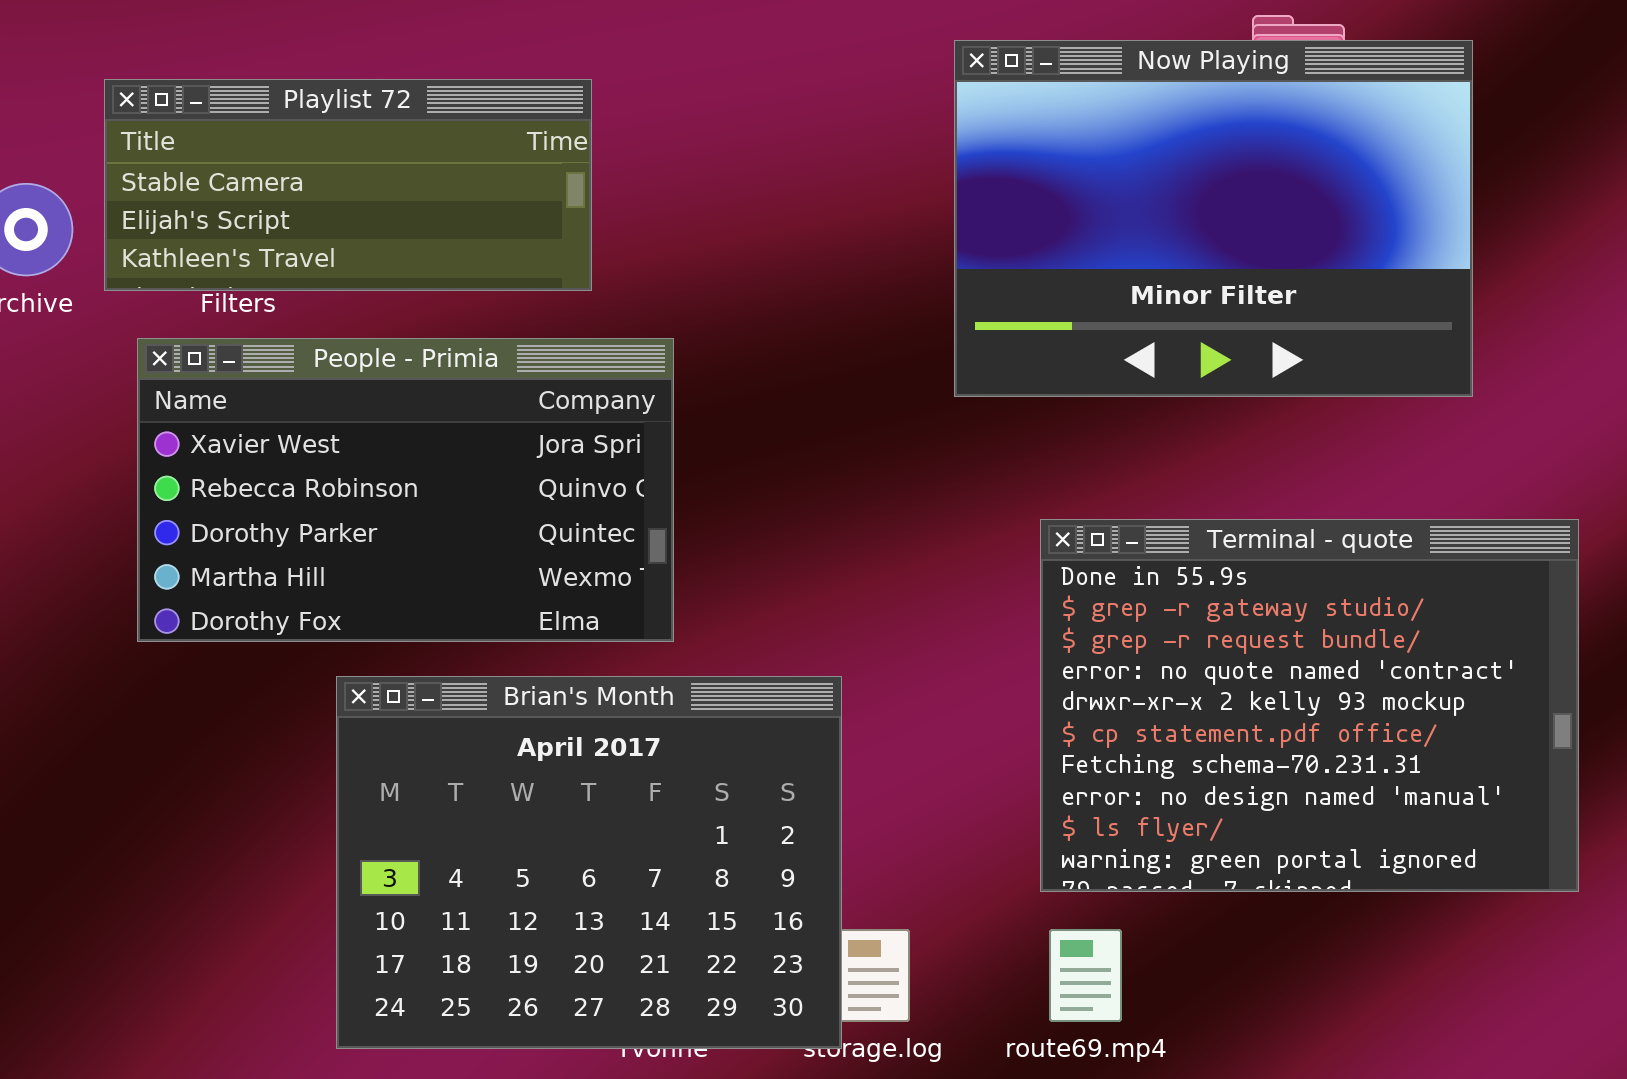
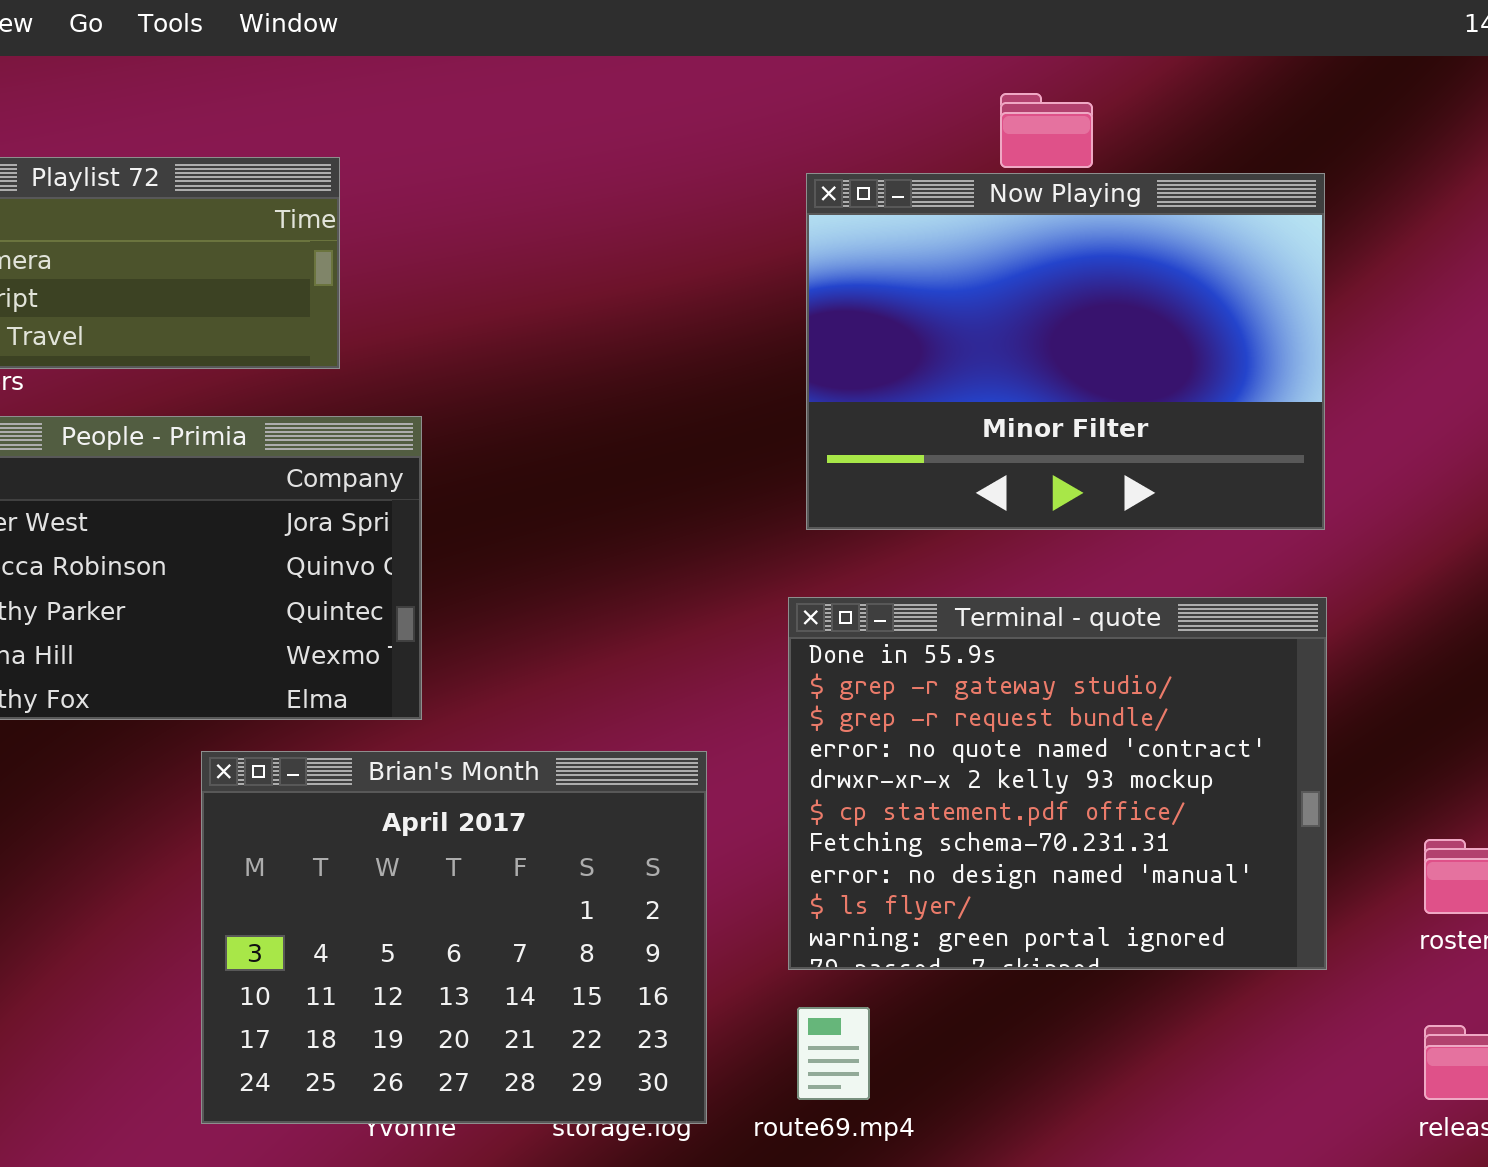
Now Playing: [954,40,1473,397] -> [806,173,1325,530], moved
Brian's Month: [336,676,842,1049] -> [201,751,707,1124], moved

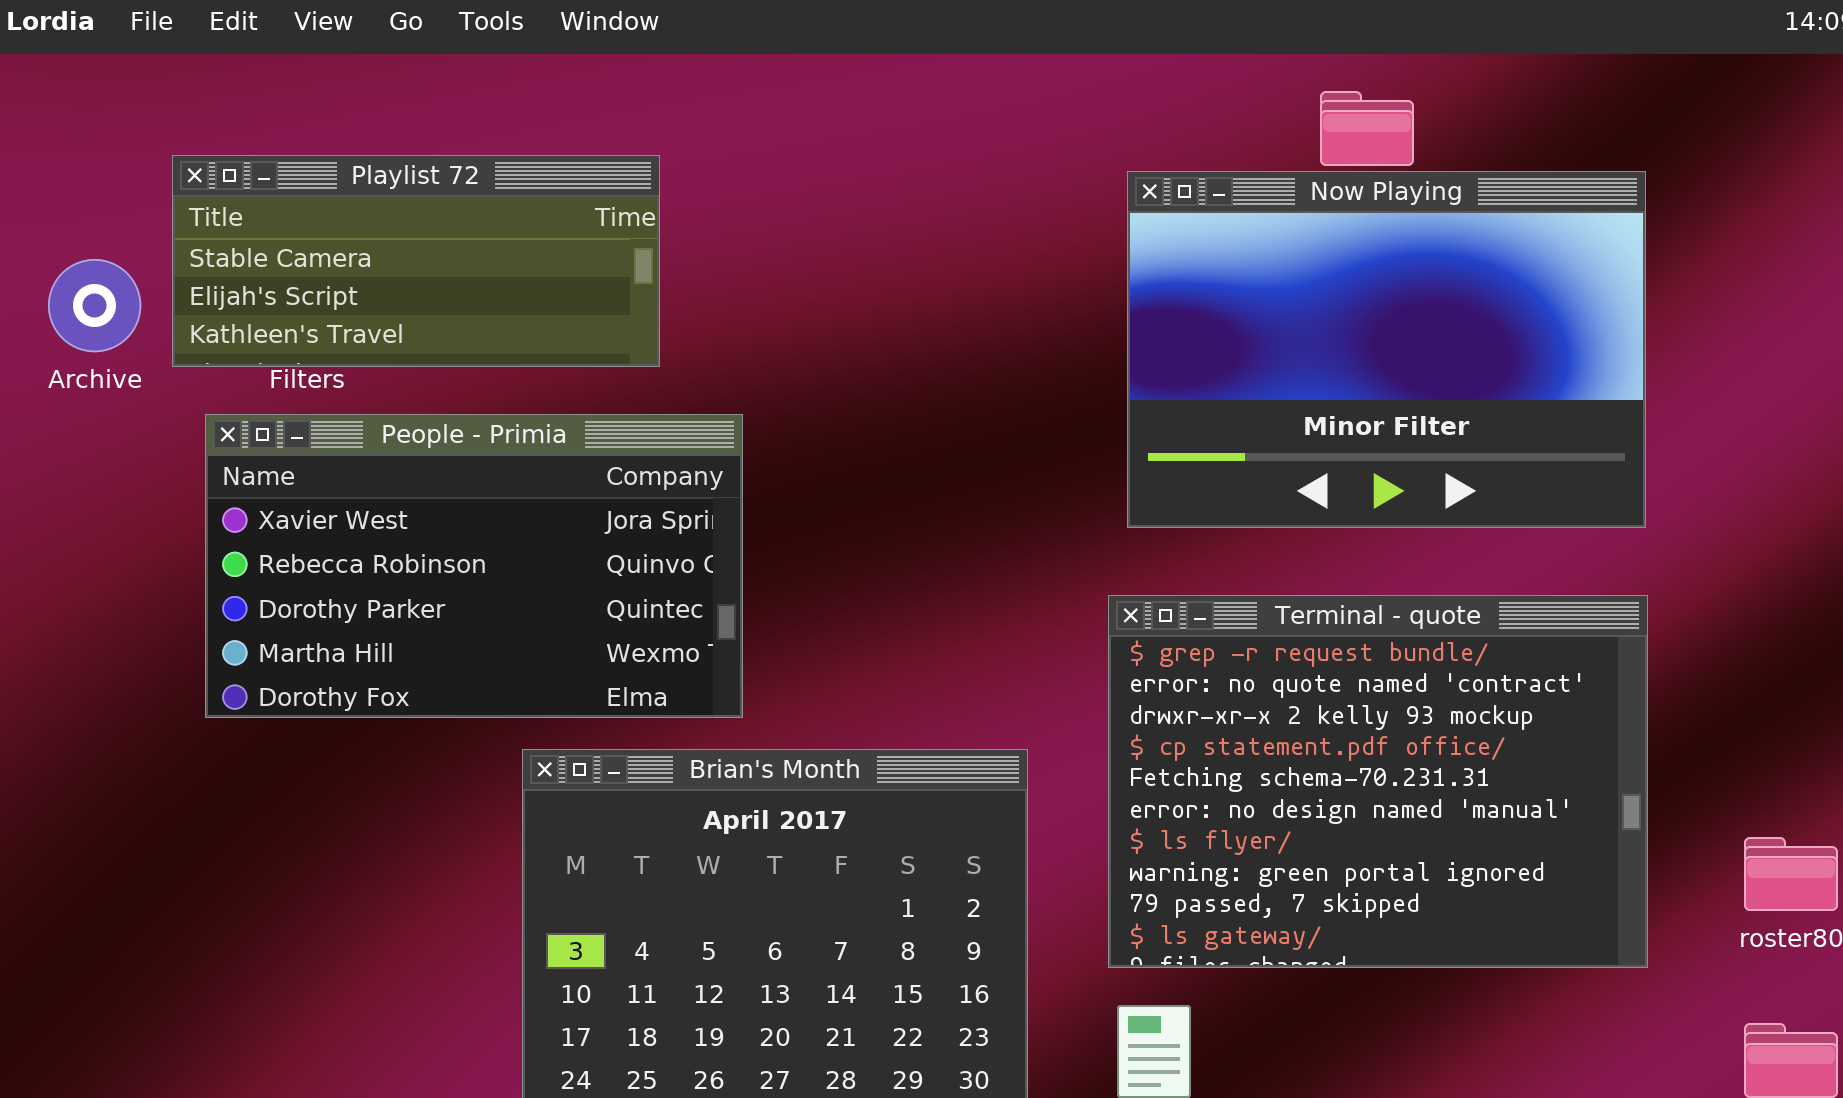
Terminal - quote: [788,597,1327,970] -> [1108,595,1648,968], scrolled down 2 rows

